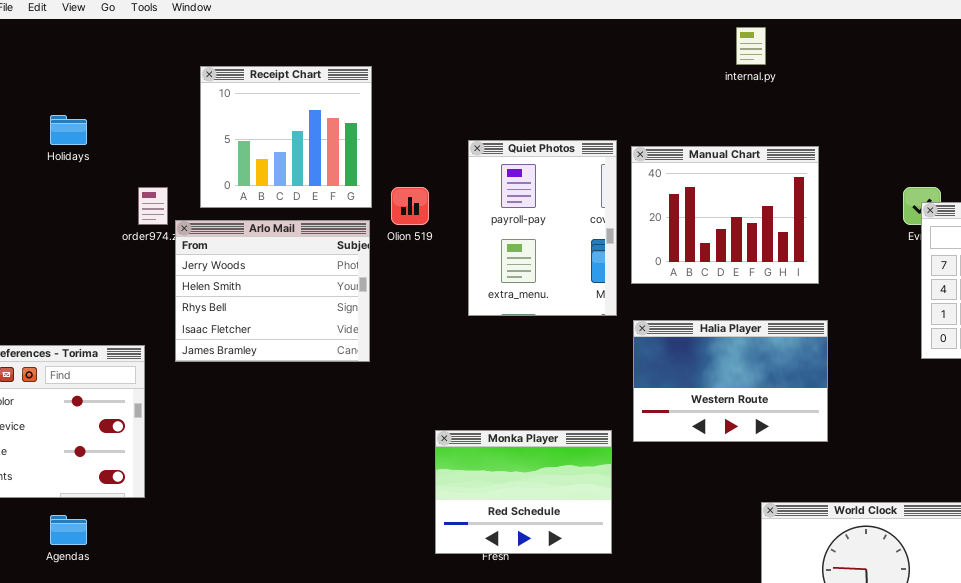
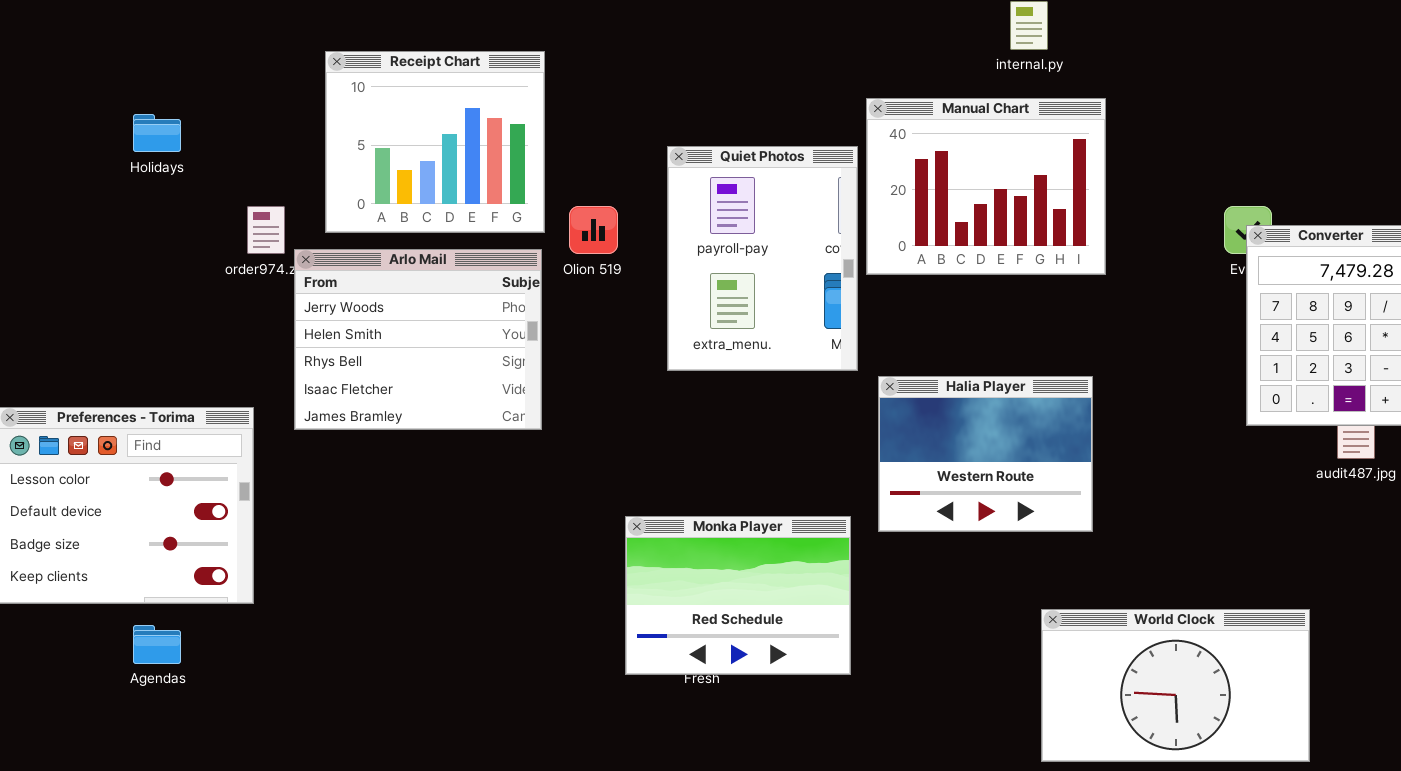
Manual Chart: [631,146,819,284] -> [866,98,1106,275], moved
Halia Player: [633,320,828,442] -> [878,376,1093,532], resized

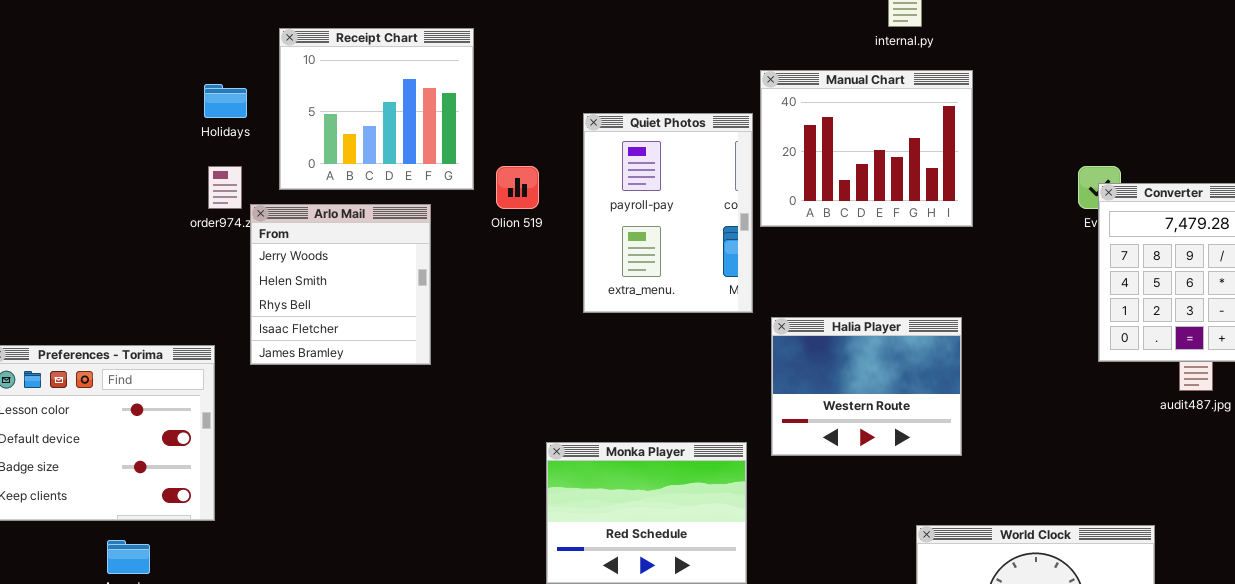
Holidays: [133,114,181,152] -> [204,84,247,118], moved
Arlo Mail: [294,249,542,430] -> [250,204,431,365], resized

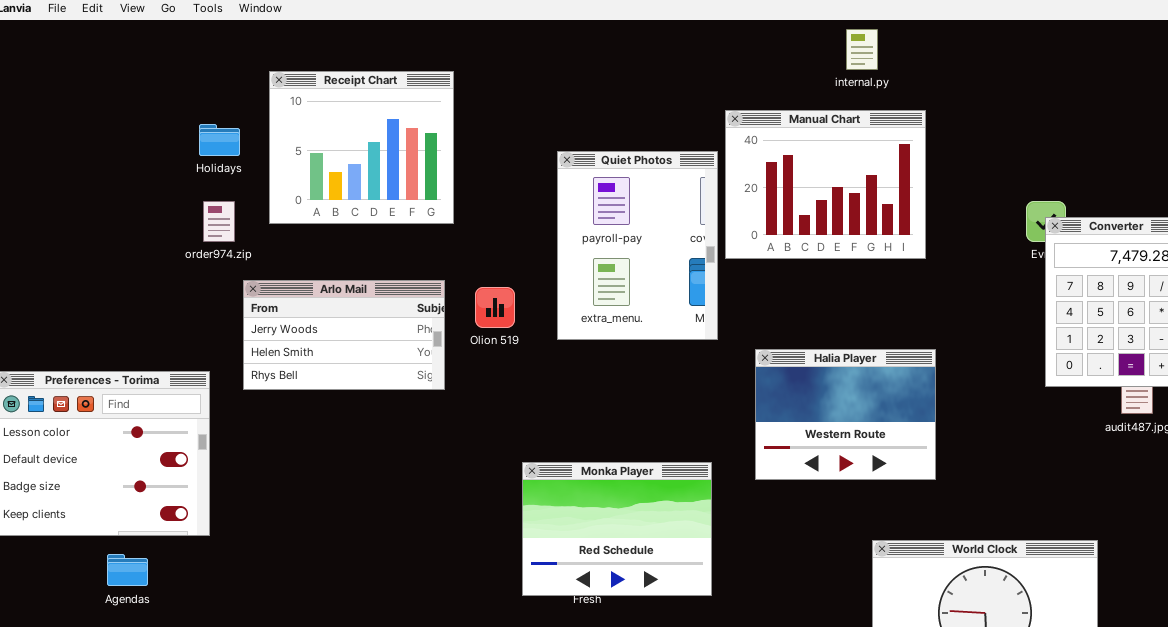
Olion 519: [496,166,539,209] -> [475,287,515,328], moved
Arlo Mail: [250,204,431,365] -> [243,280,445,390], resized
Halia Player: [771,317,962,456] -> [755,349,936,480], moved

